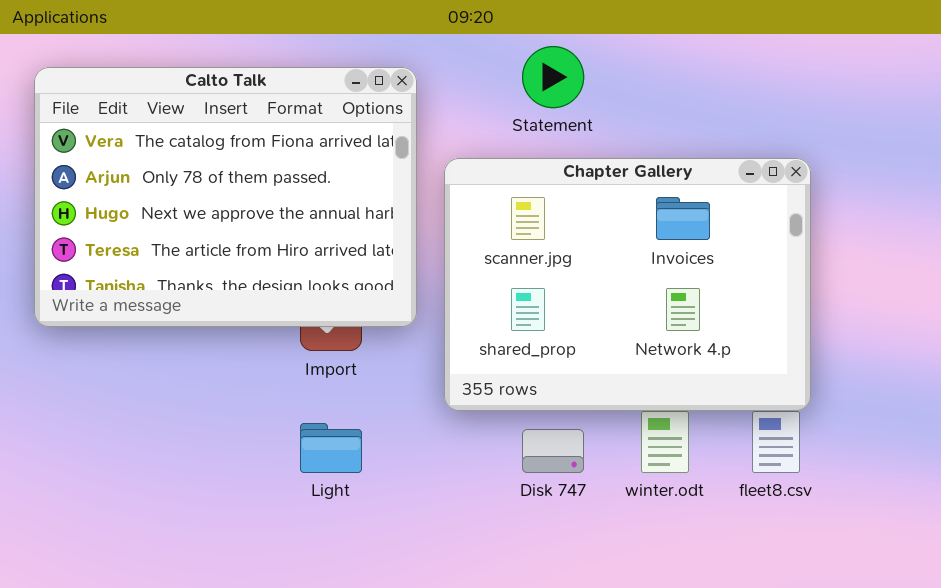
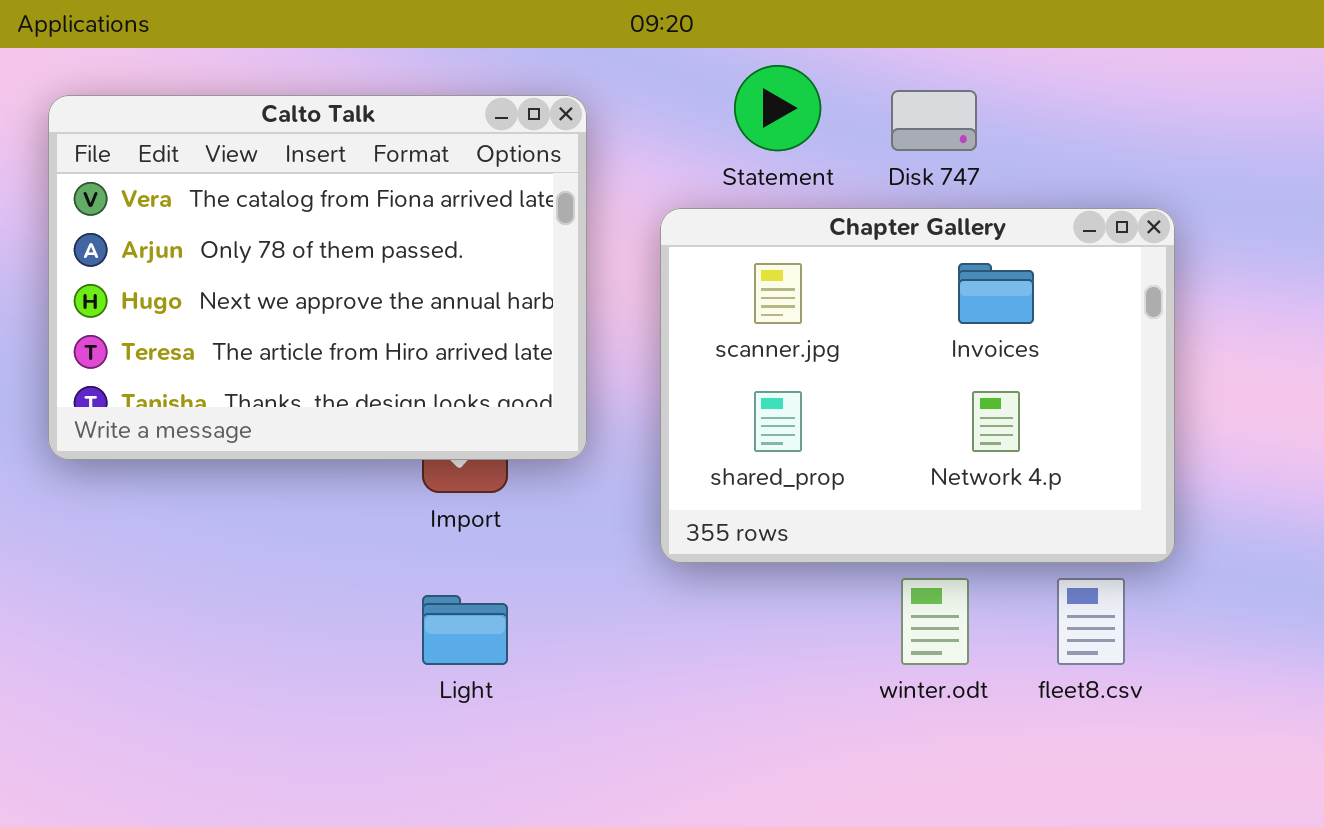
Chapter Gallery: [444,158,811,411] -> [660,208,1175,563], moved
Disk 747: [522,429,584,473] -> [891,90,977,151], moved

